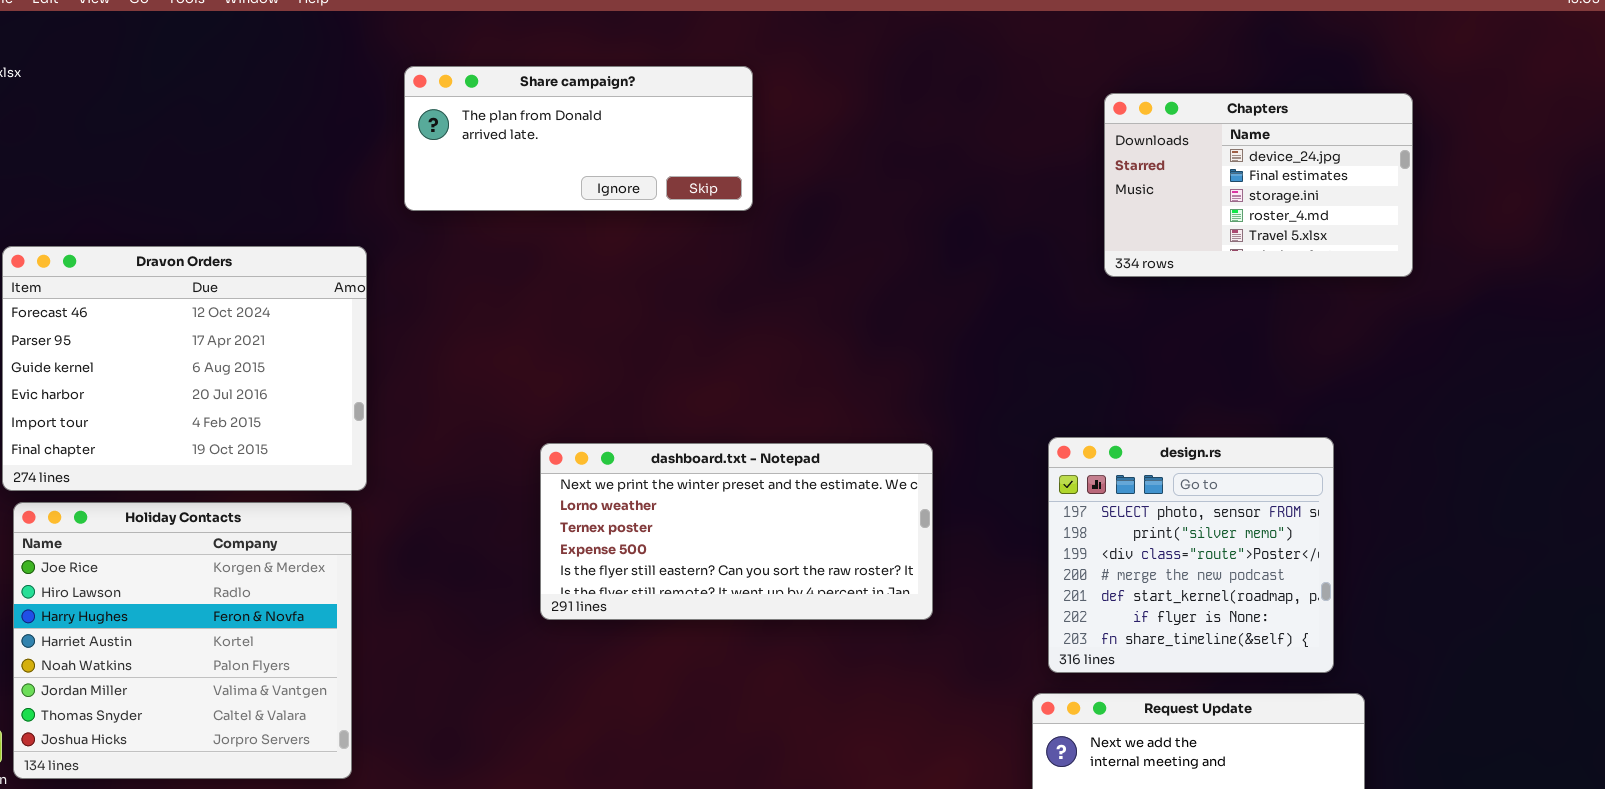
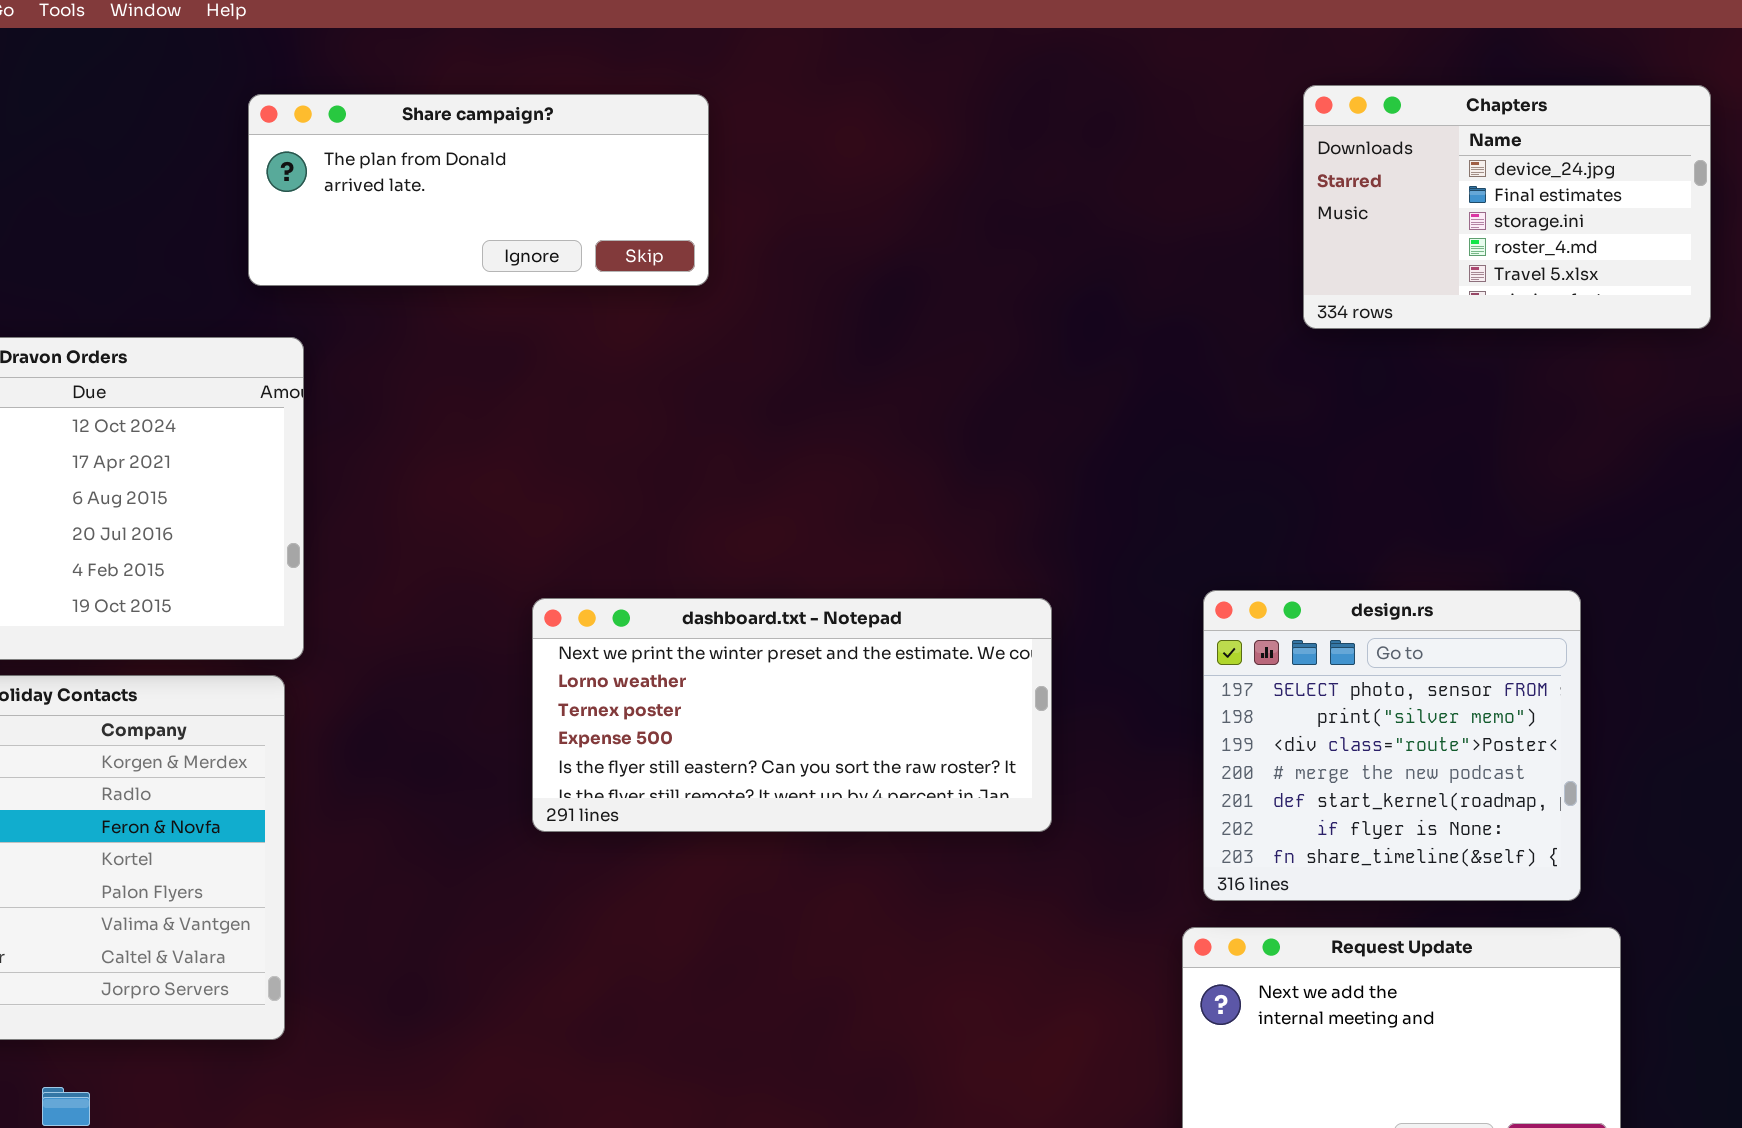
Share campaign?: [404,66,753,211] -> [248,94,709,286], moved
Chapters: [1104,93,1413,277] -> [1303,85,1711,329], moved

